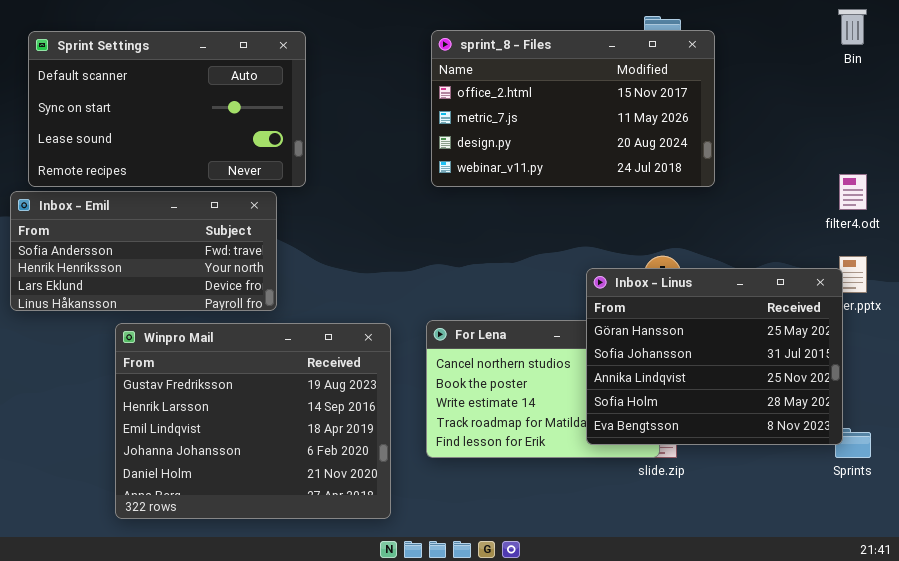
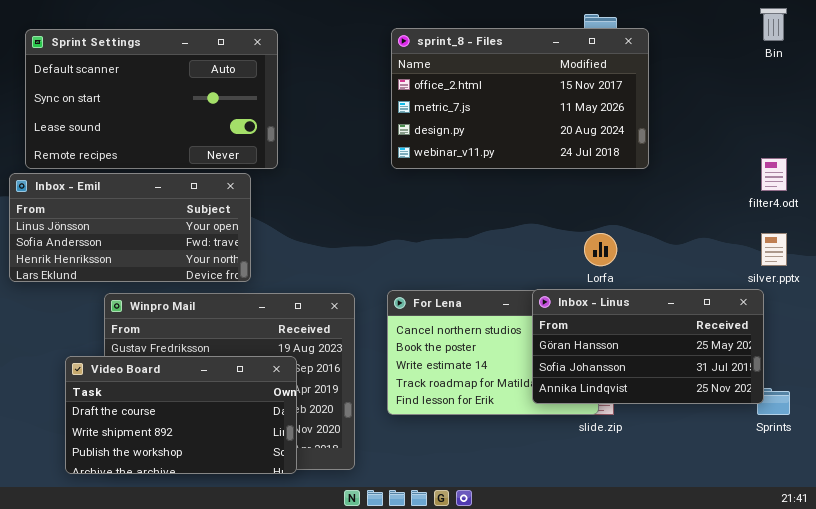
Inbox - Emil: [10,191,277,311] -> [9,173,251,282], scrolled up 1 row
Inbox - Linus: [586,268,843,445] -> [532,289,764,404], resized
Video Board: none -> [65,356,297,474], opened

